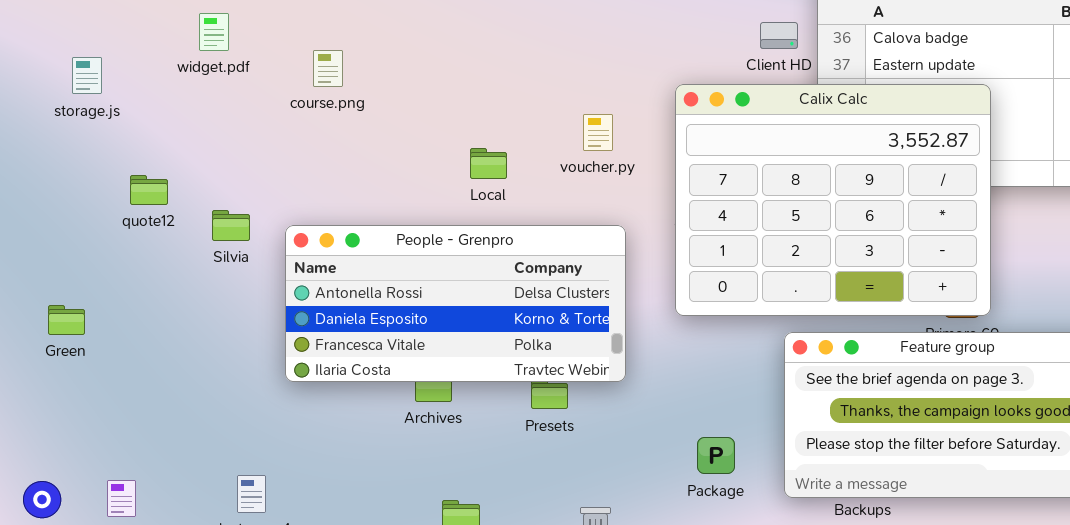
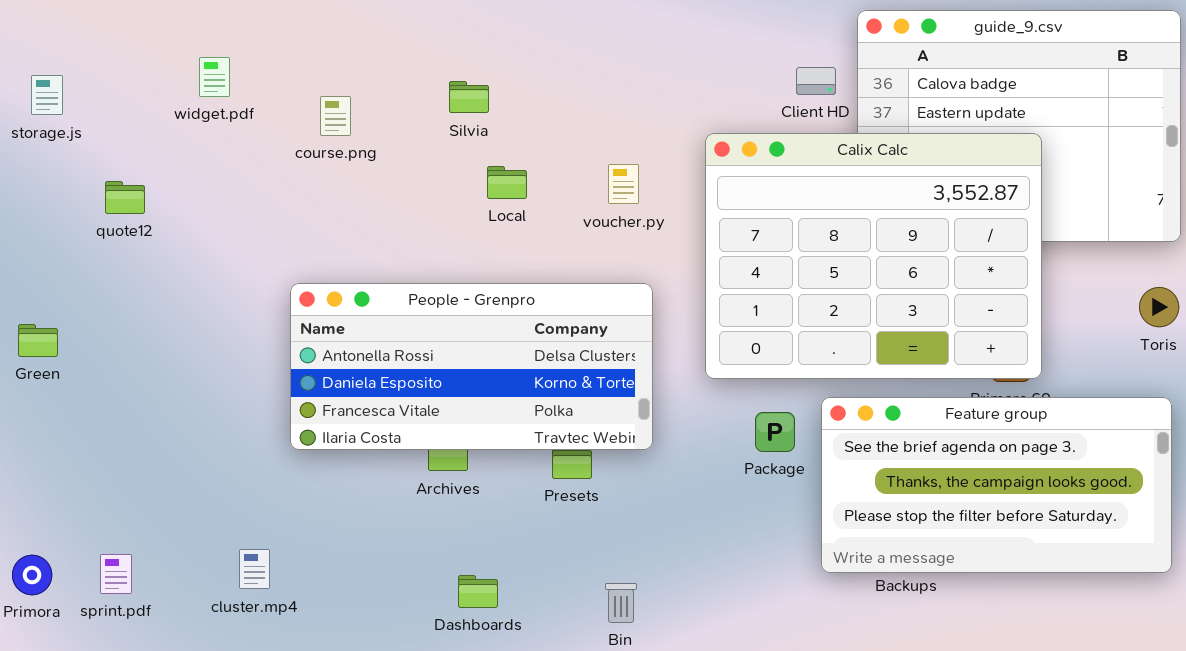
storage.js: [72,57,102,94] -> [31,75,63,115], moved
Local: [470,148,507,179] -> [487,166,527,199], moved
quote12: [130,175,168,205] -> [105,181,145,214], moved
Silvia: [212,210,250,241] -> [449,81,489,113], moved
Green: [48,305,85,335] -> [18,324,58,357], moved
Package: [697,437,735,474] -> [755,412,795,452], moved

